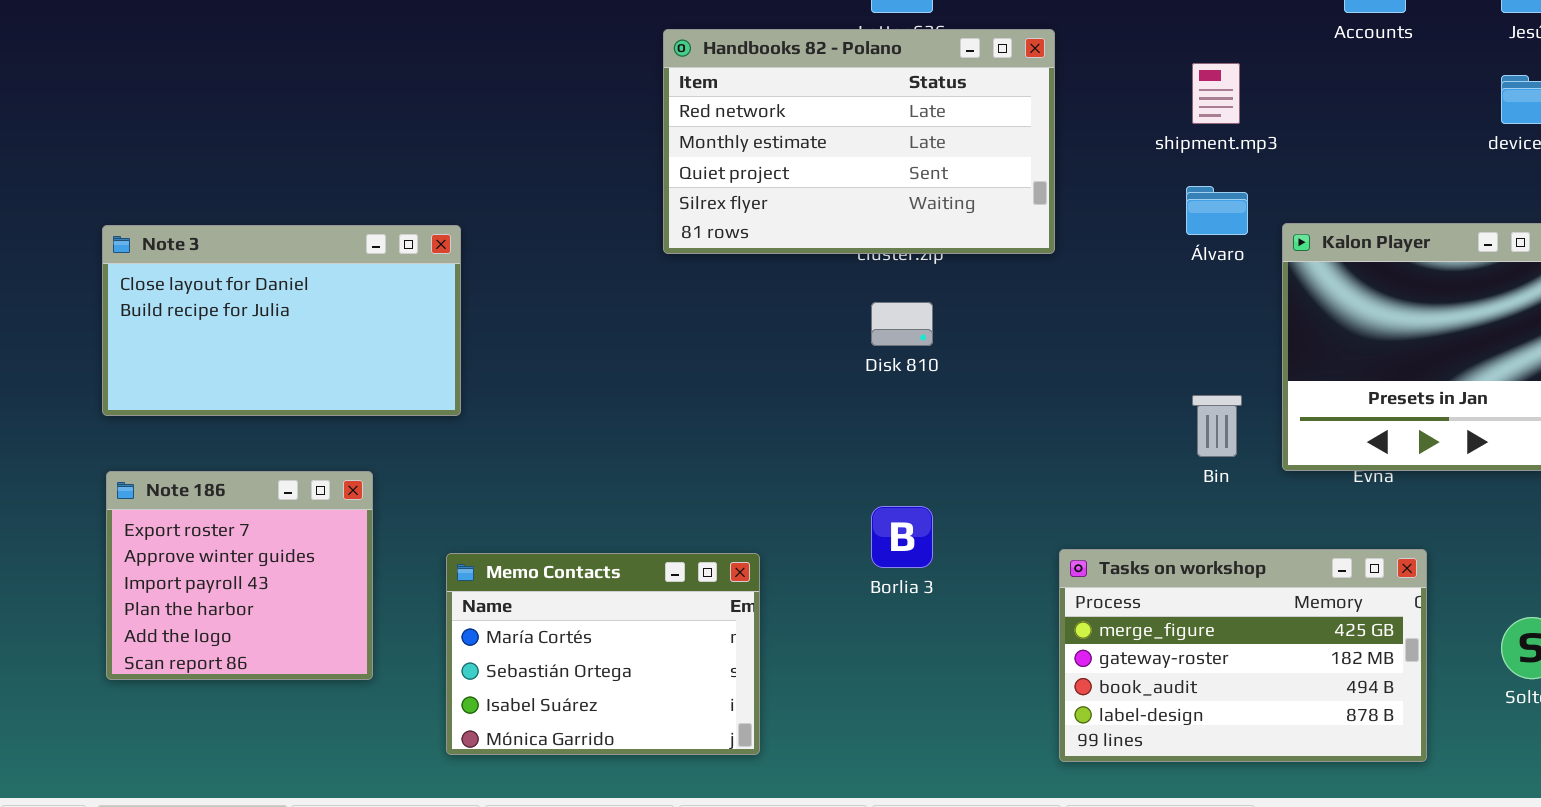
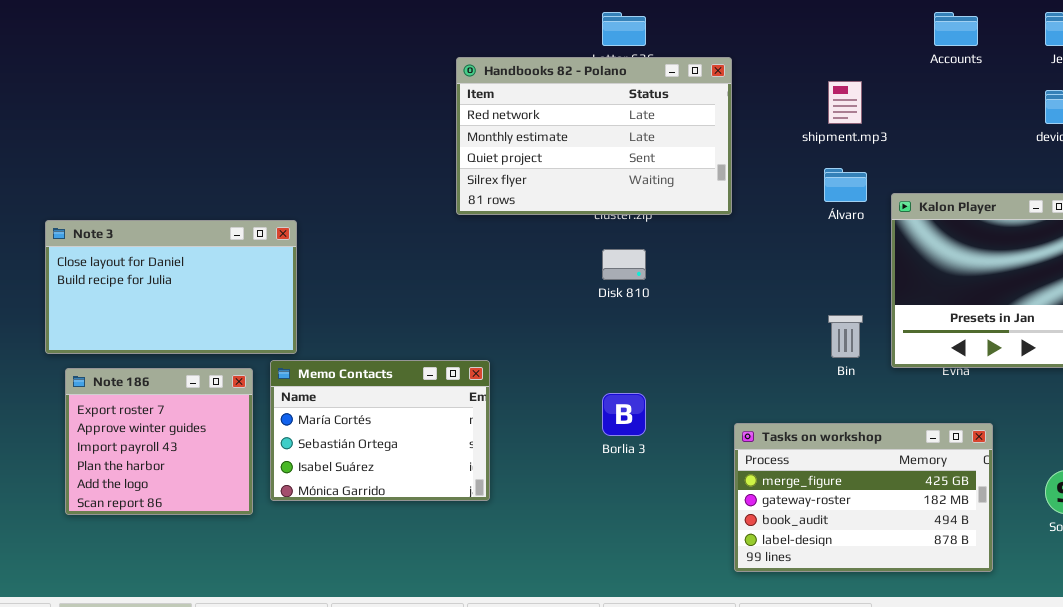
Note 3: [102,225,461,416] -> [45,220,297,354], moved
Memo Contacts: [446,553,760,755] -> [270,360,490,501], moved

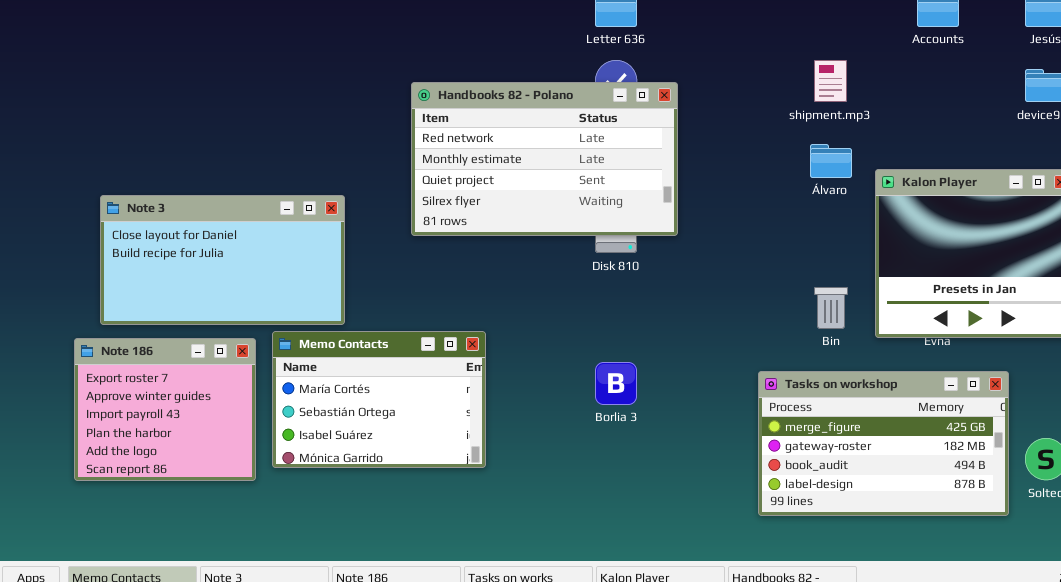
Handbooks 82 - Polano: [456,57,732,215] -> [411,82,678,236], moved
Note 3: [45,220,297,354] -> [100,195,345,325], moved
Tasks on workshop: [734,423,993,572] -> [758,371,1009,516], moved

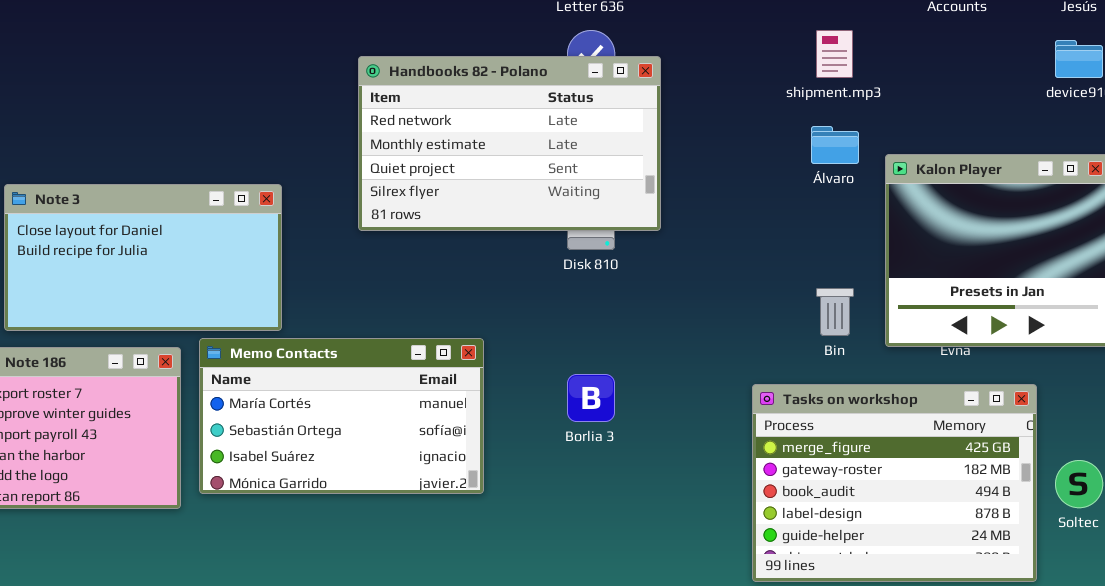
Memo Contacts: [272,331,486,468] -> [199,338,484,494], resized
Tasks on workshop: [758,371,1009,516] -> [752,384,1037,582], resized

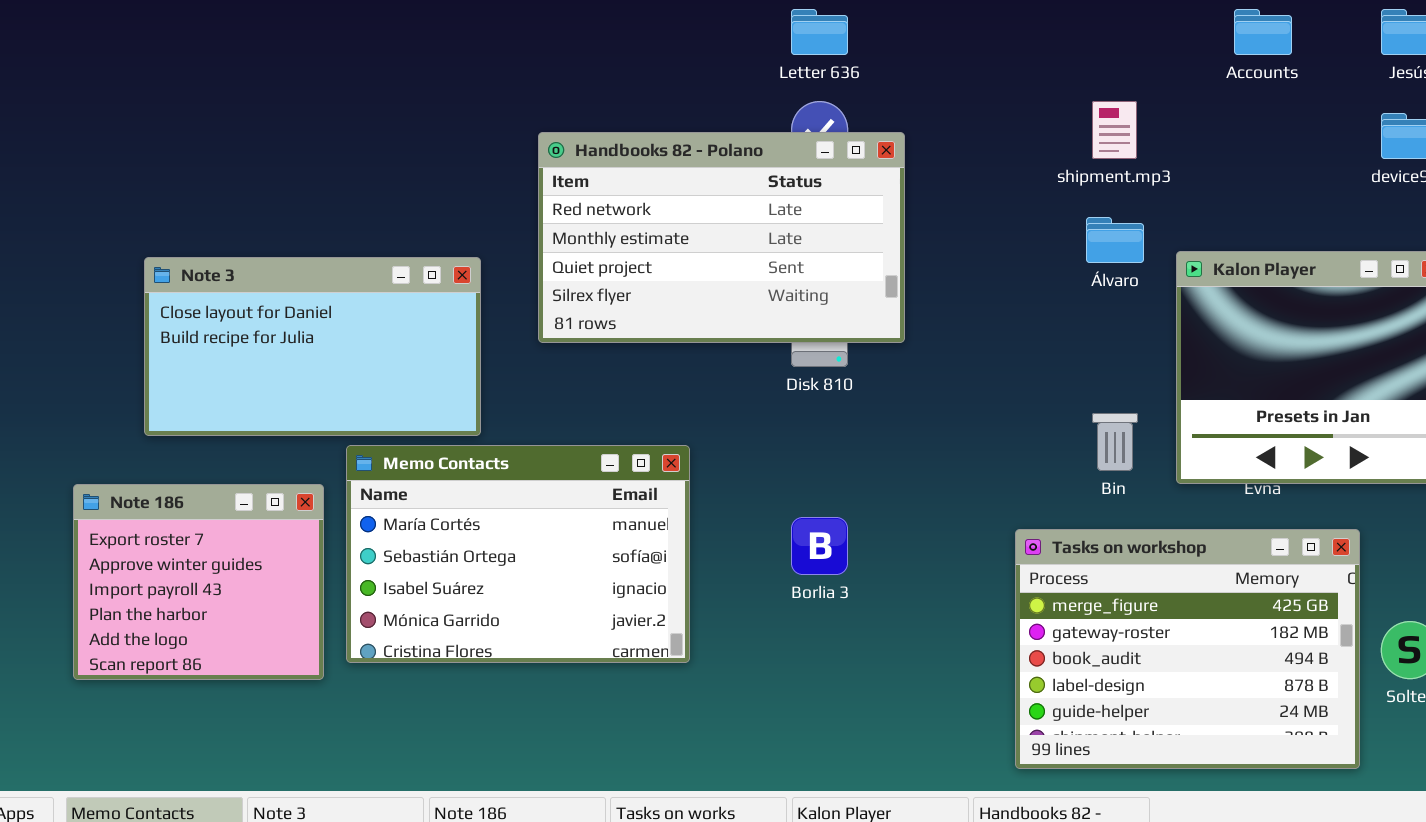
Note 3: [4,184,282,331] -> [144,257,481,436], moved
Memo Contacts: [199,338,484,494] -> [346,445,690,663], resized

